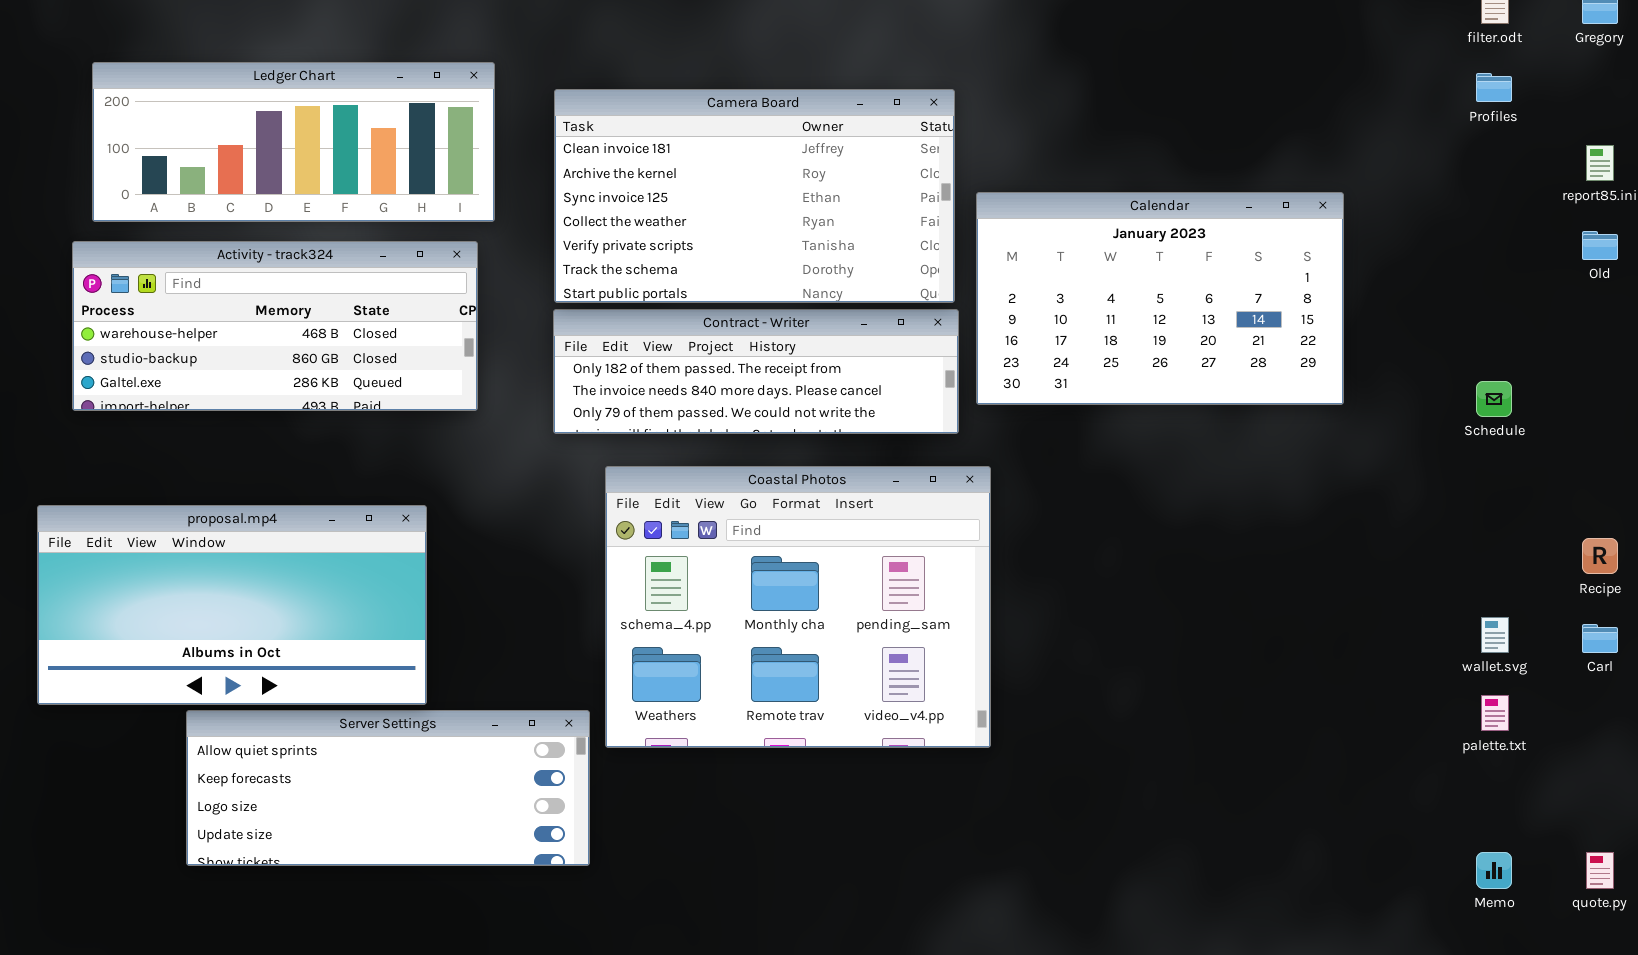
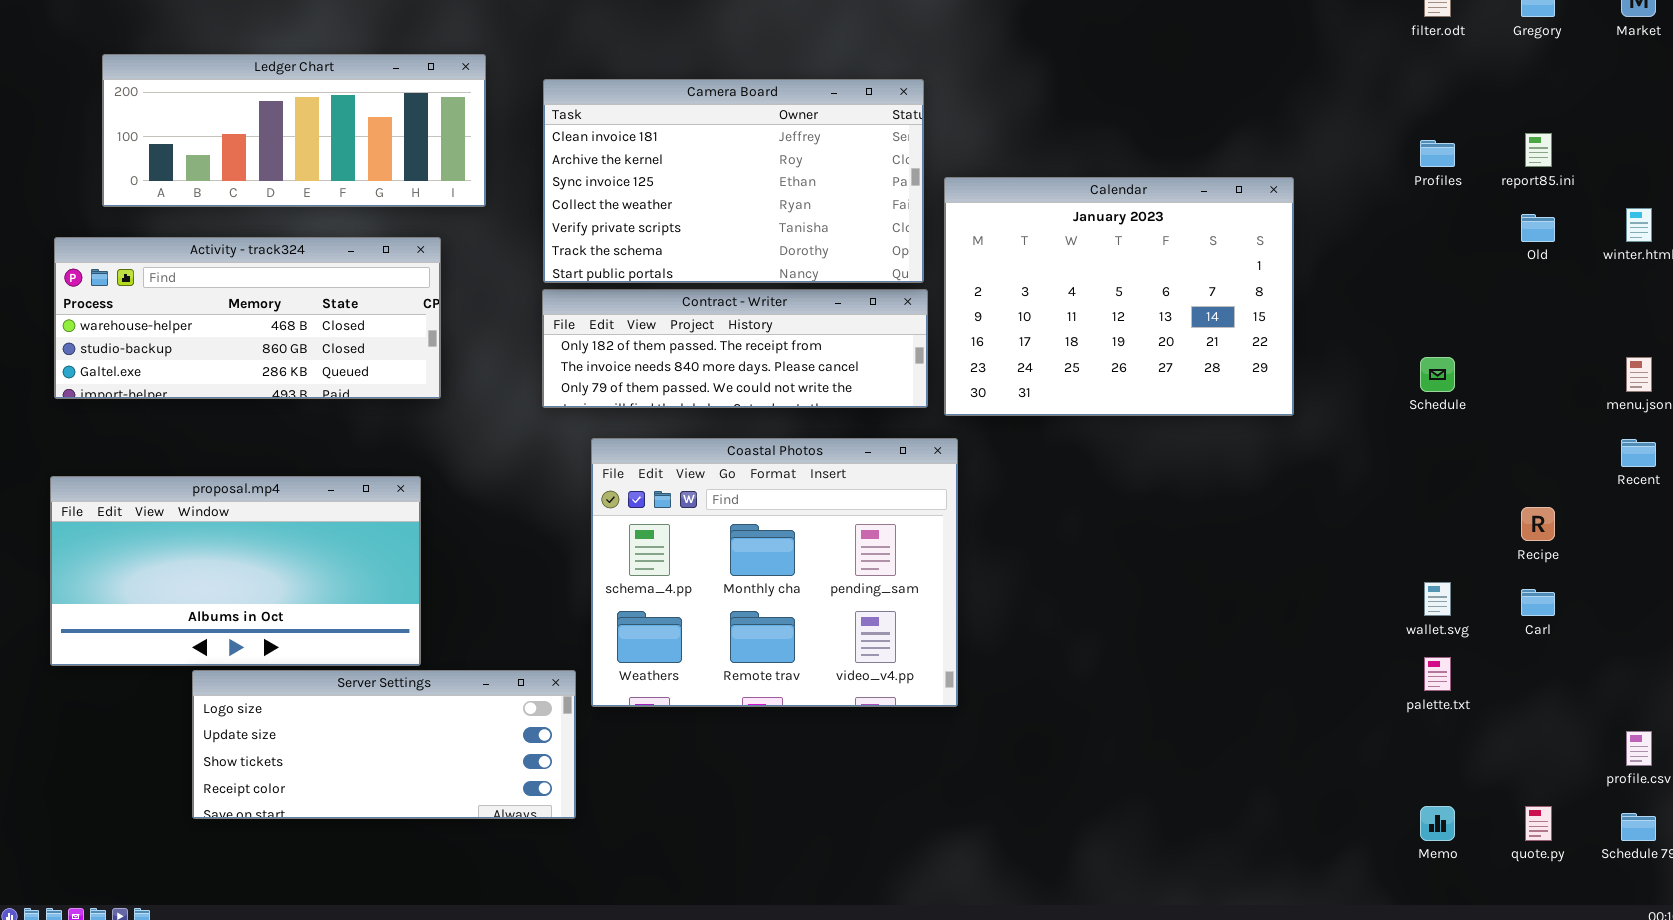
Profiles: [1476,73,1512,102] -> [1420,140,1455,167], moved
Calendar: [976,192,1344,405] -> [944,177,1294,416], resized
Activity - track324: [72,241,478,411] -> [54,237,441,399], moved
Server Settings: [186,710,590,866] -> [192,670,576,819], scrolled down 2 rows

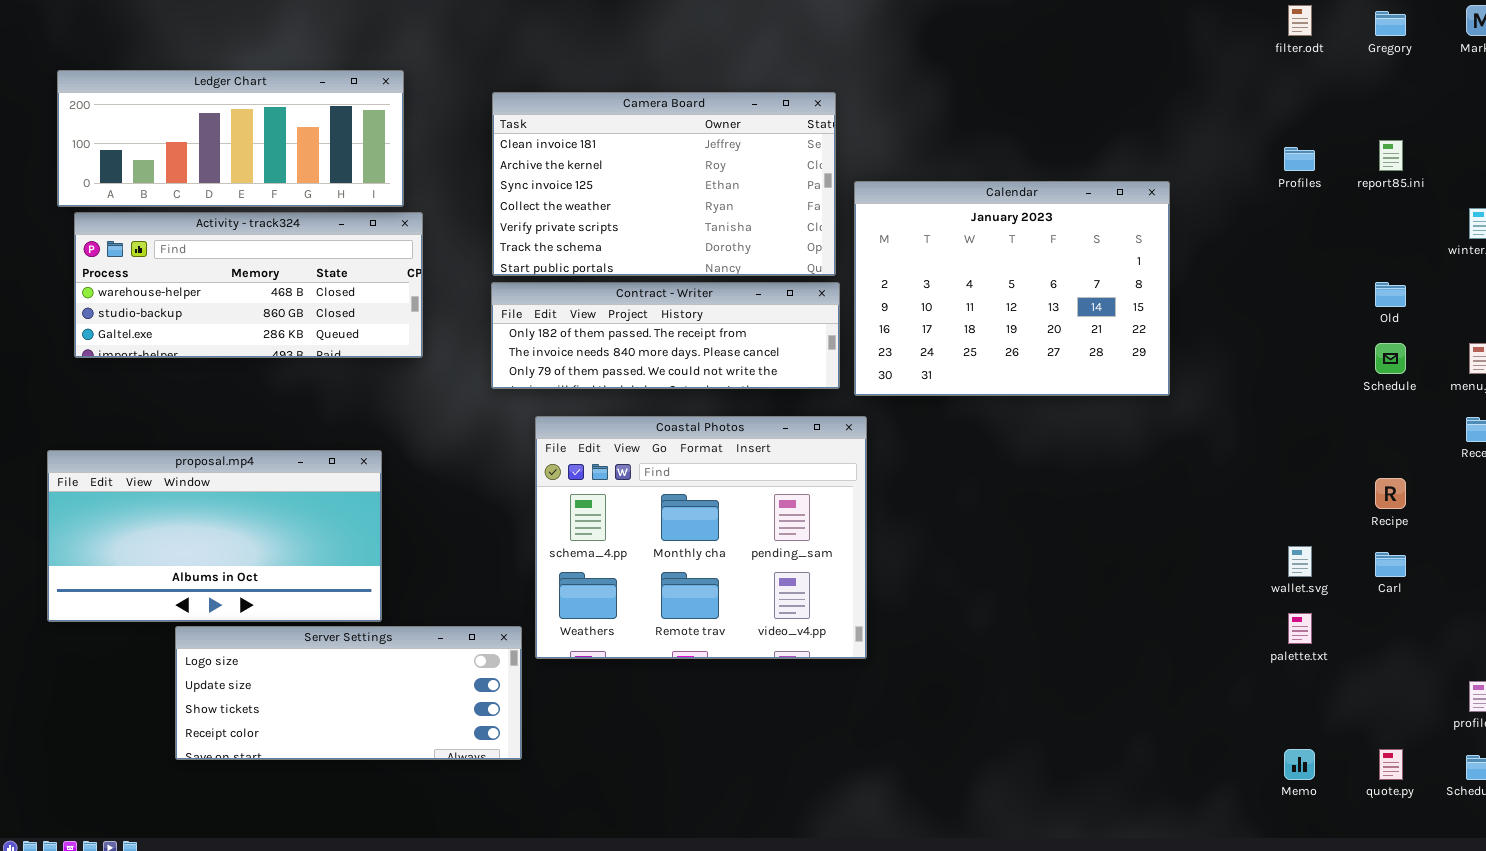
Ledger Chart: [102,54,486,207] -> [57,70,404,207], moved
Old: [1521,214,1555,242] -> [1375,282,1406,307], moved
Activity - track324: [54,237,441,399] -> [74,212,423,358], moved
Schedule: [1420,357,1455,392] -> [1375,343,1406,374], moved

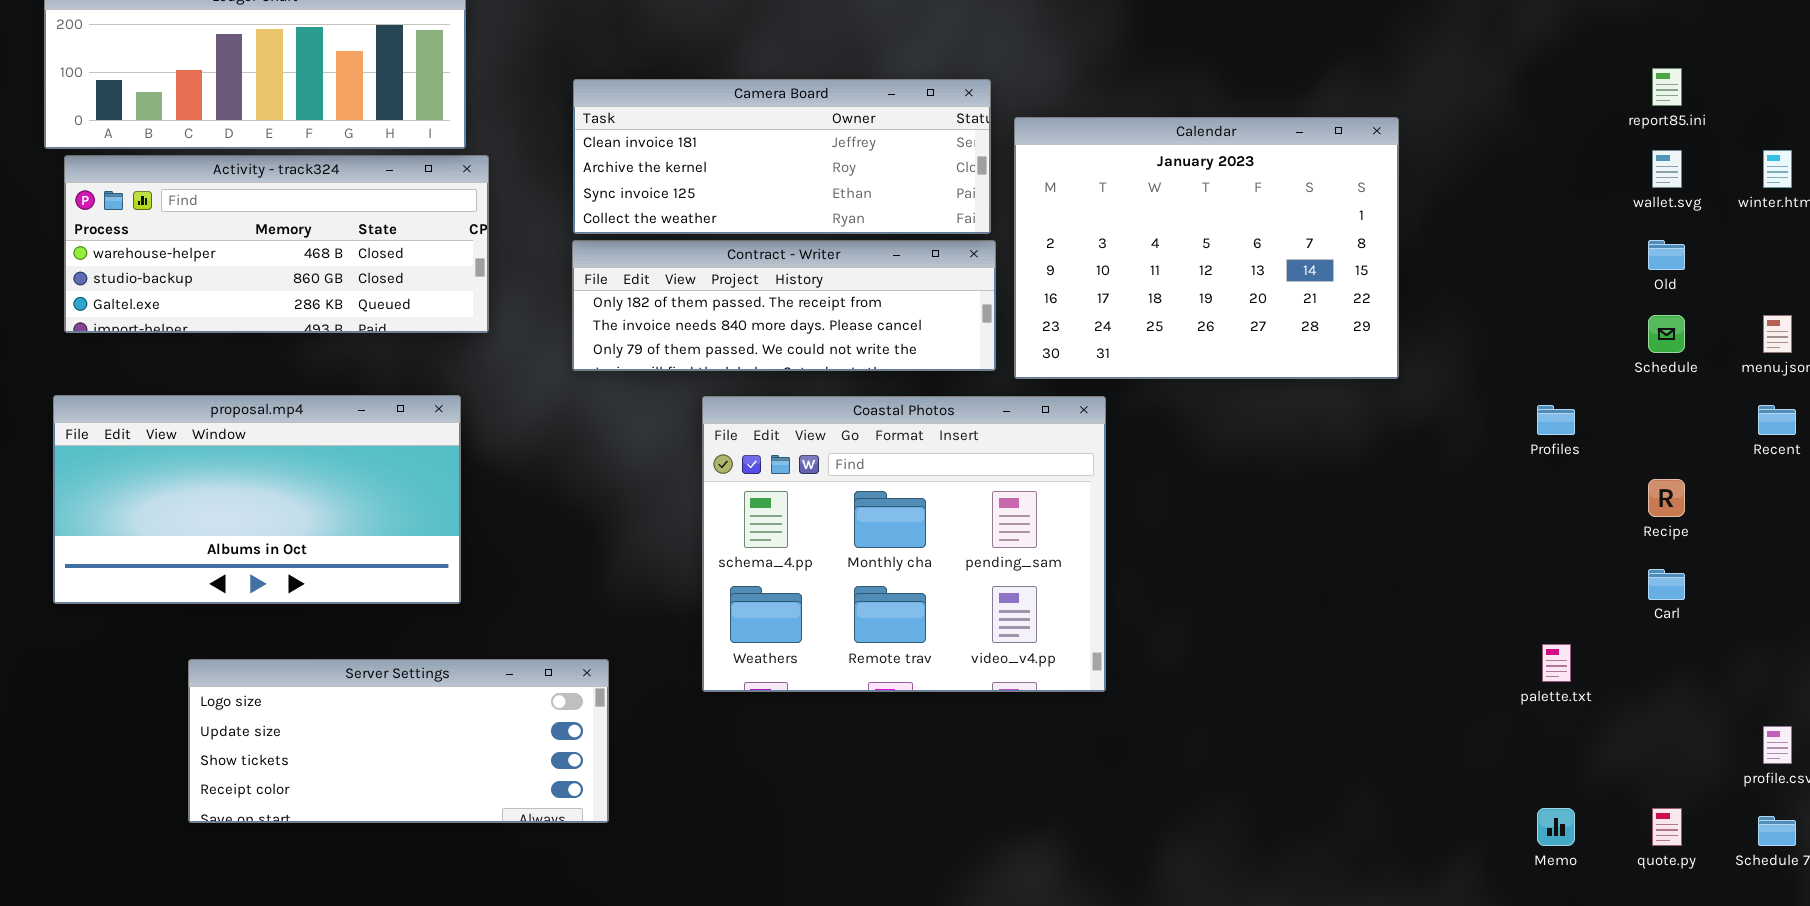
Camera Board: [492,92,836,276] -> [573,79,991,234], resized
Profiles: [1284,147,1315,171] -> [1537,405,1575,435], moved
Coastal Photos: [535,416,867,659] -> [702,396,1106,692], moved
proposal.mp4: [47,450,382,622] -> [53,395,461,604], moved
wallet.svg: [1288,546,1312,577] -> [1652,150,1682,188], moved

